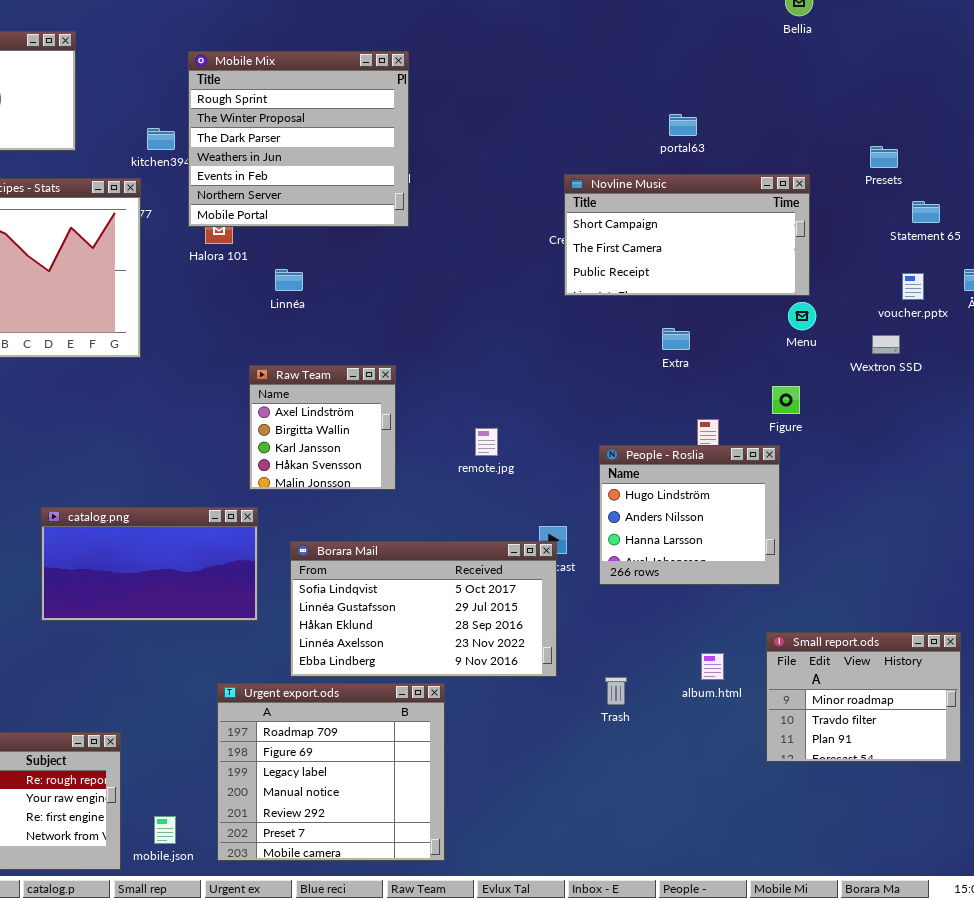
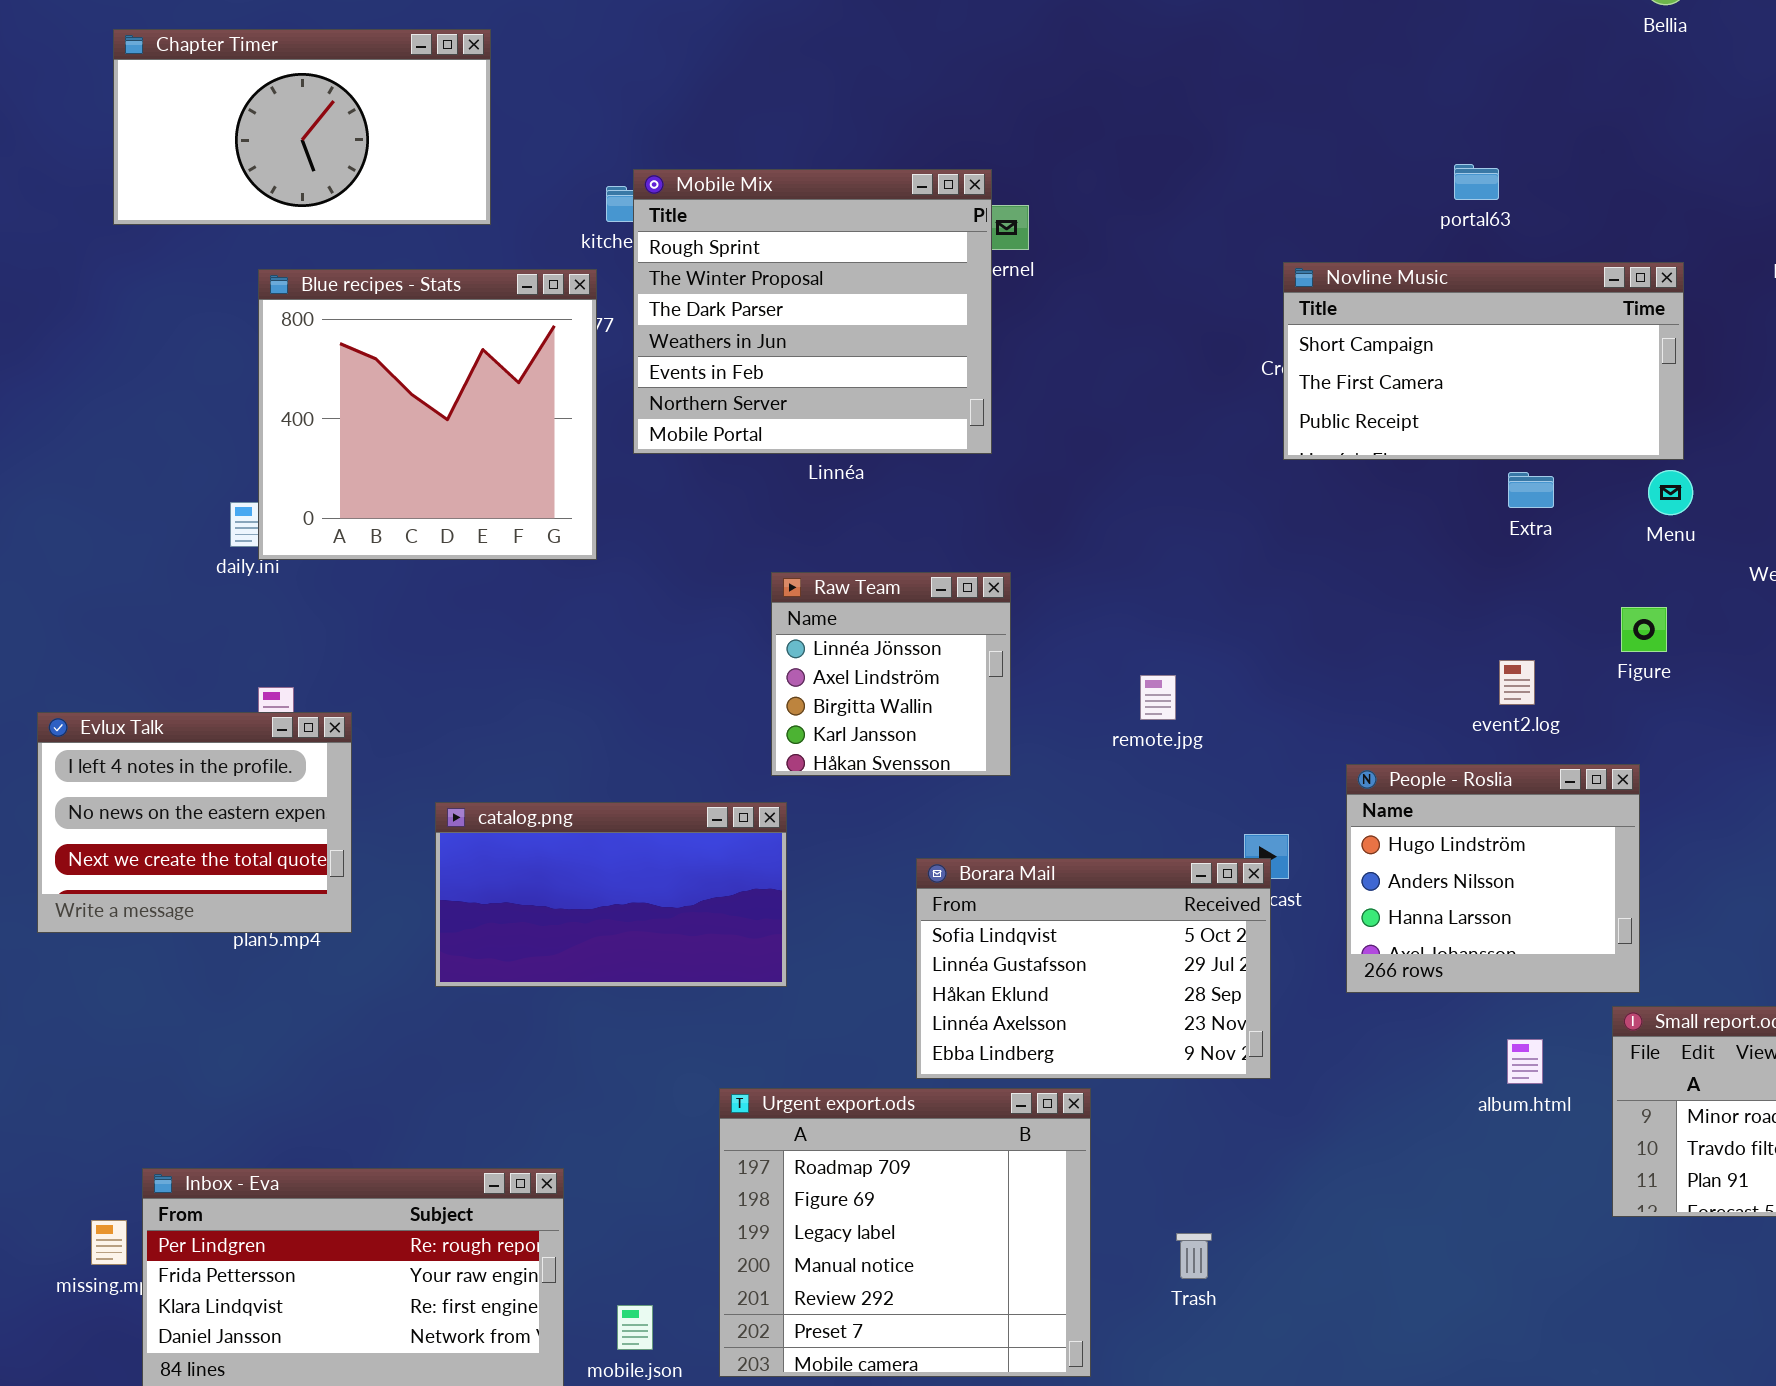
Mobile Mix: [188,51,409,227] -> [633,169,992,454], moved
Extra: [662,328,690,350] -> [1508,472,1554,508], moved
Raw Team: [249,365,396,490] -> [771,572,1011,776], scrolled up 1 row
People - Roslia: [599,445,780,585] -> [1346,764,1640,993], moved
Borara Mail: [290,541,557,677] -> [916,858,1271,1079], resized
Trash: [605,677,627,705] -> [1176,1233,1212,1279], moved

